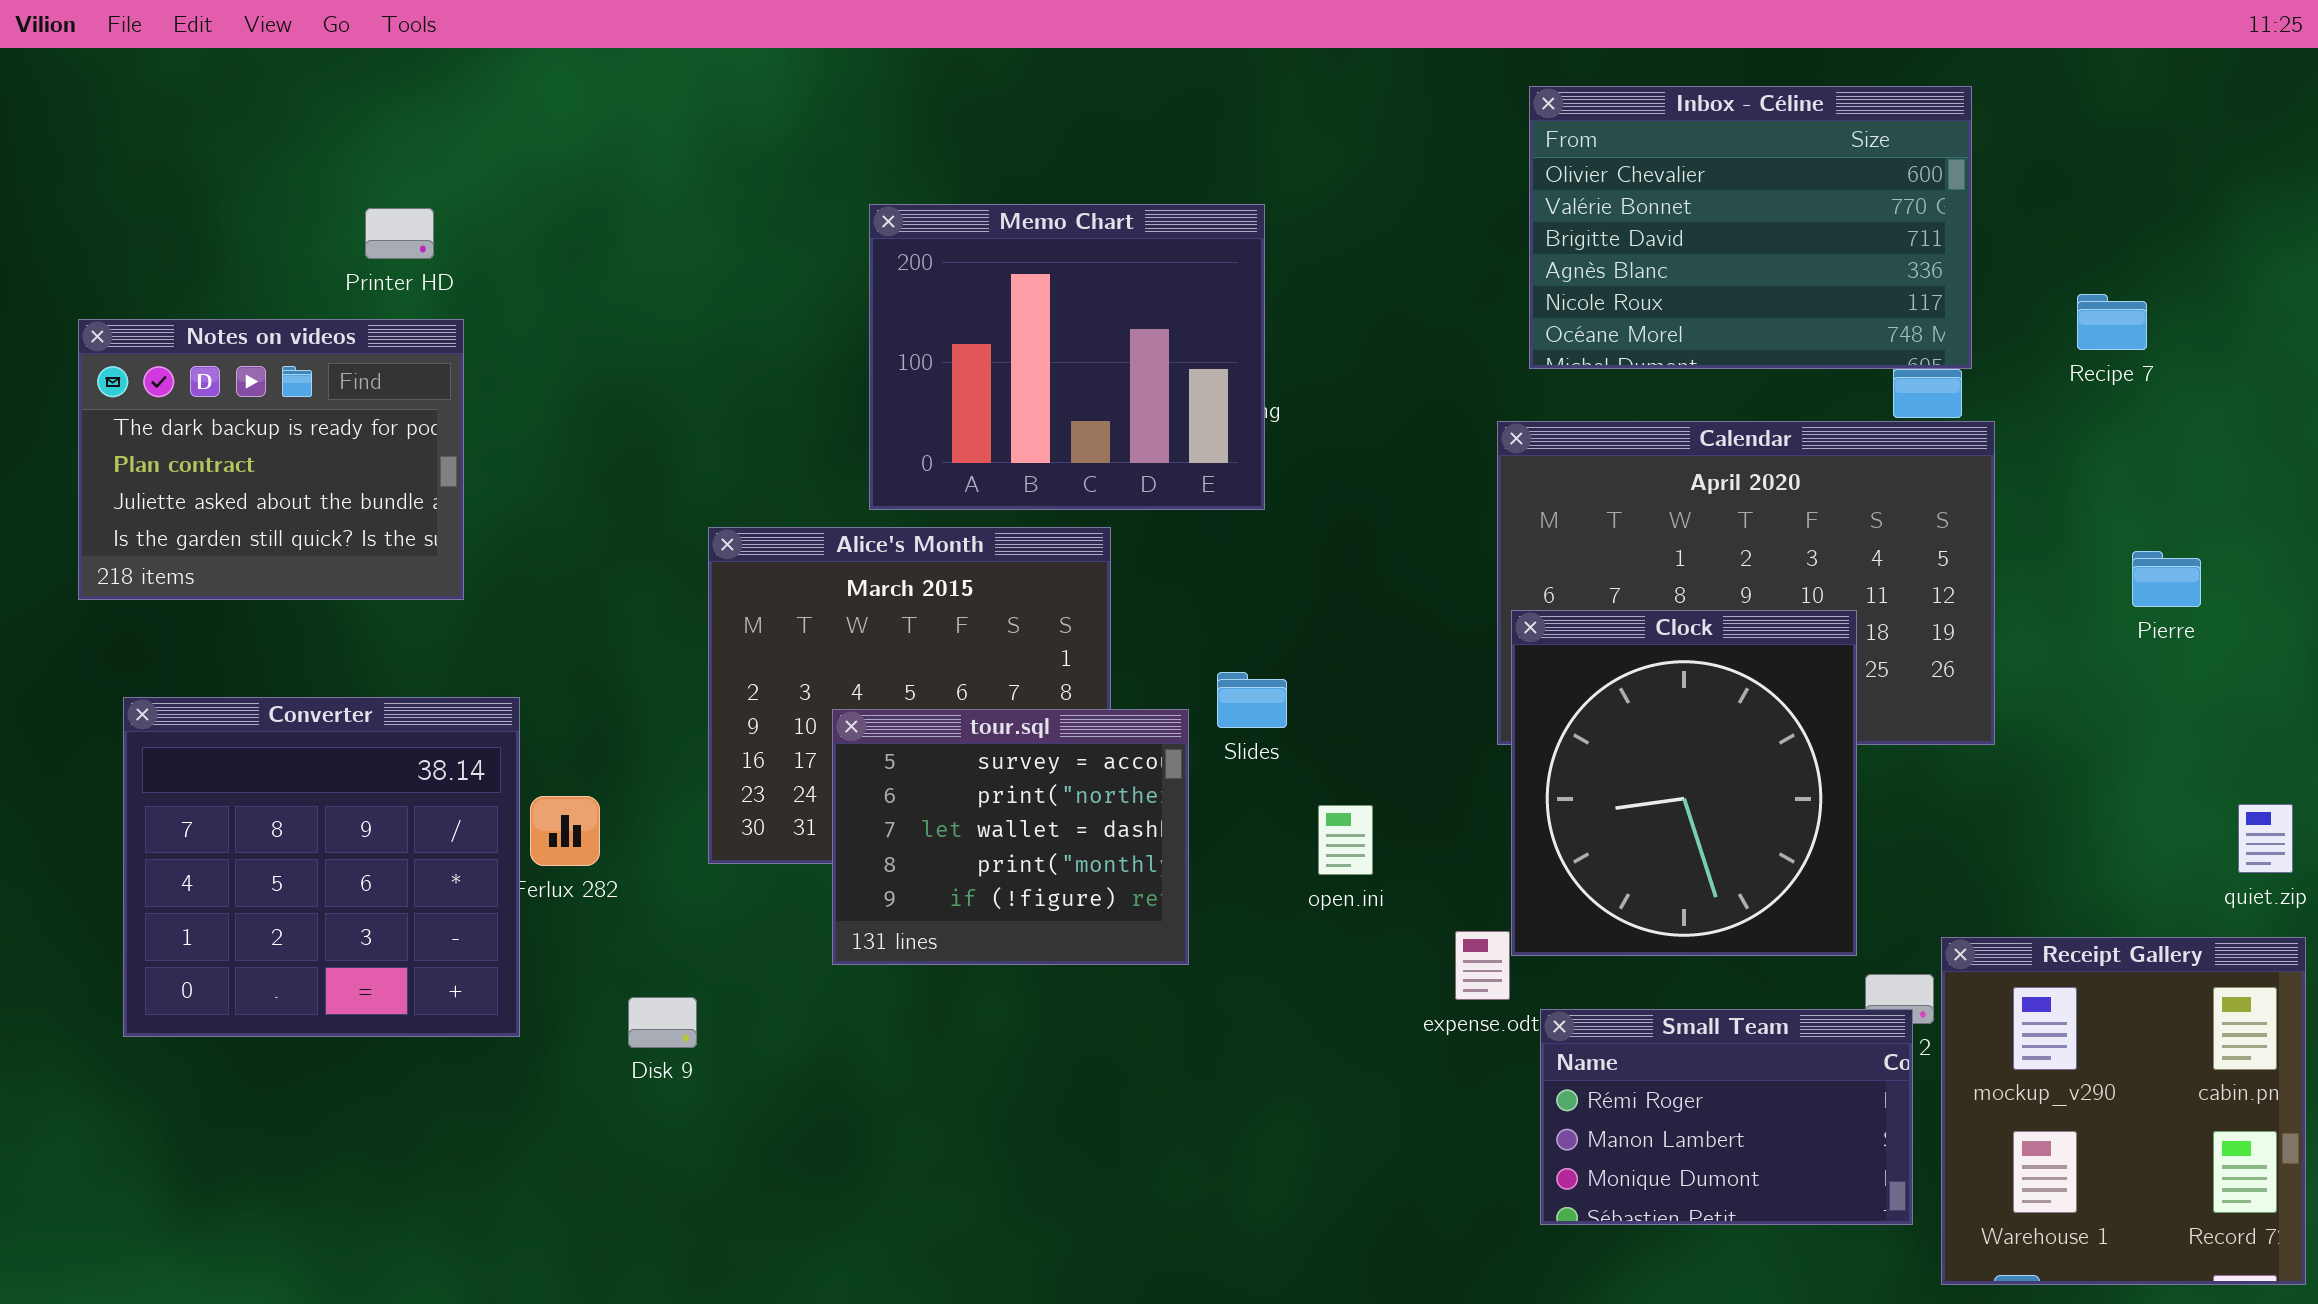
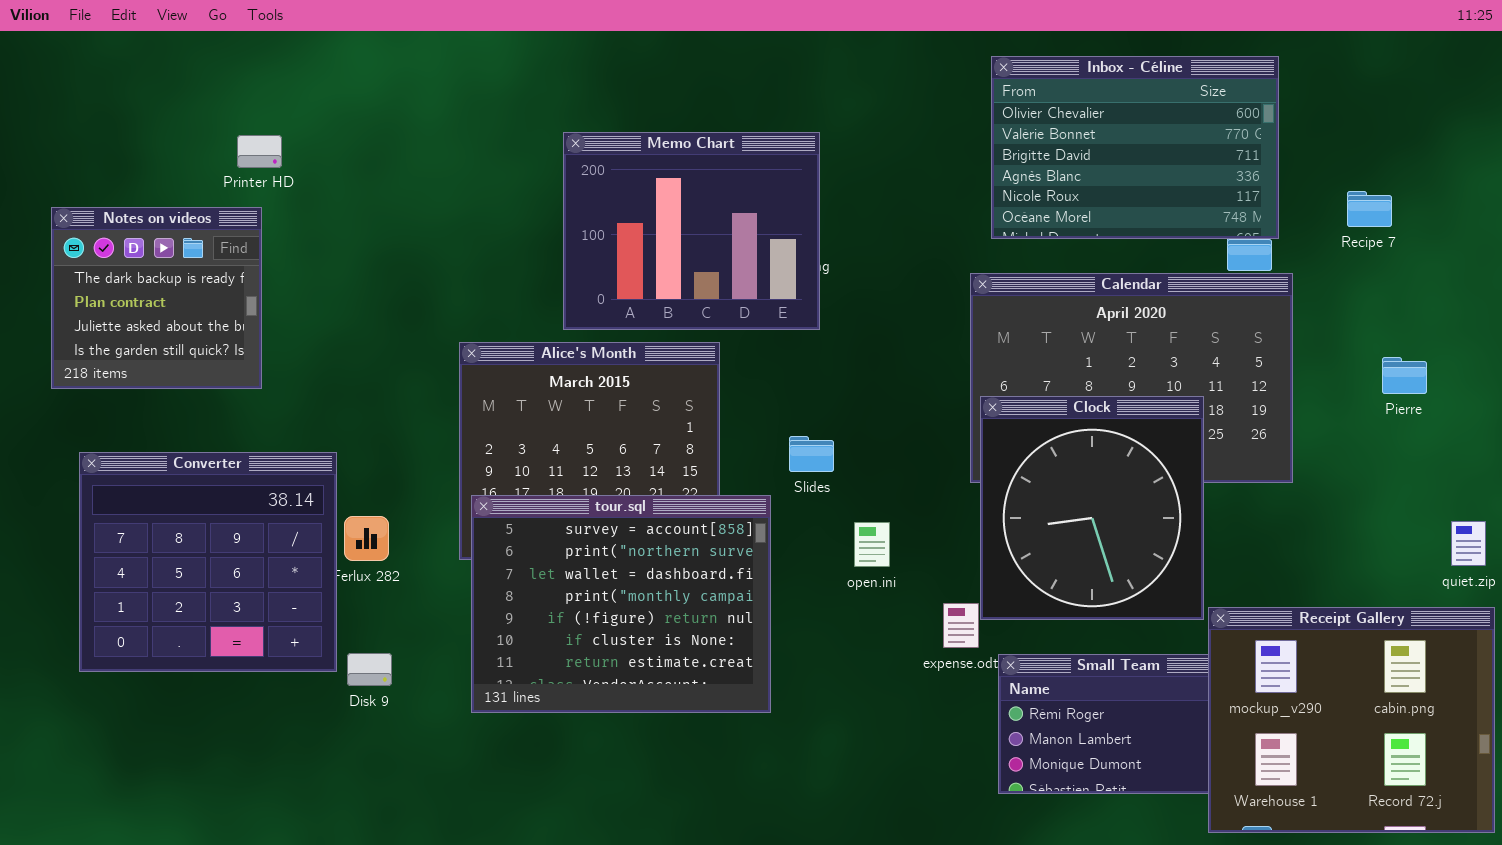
Notes on videos: [78,319,464,600] -> [51,207,262,389], resized
tour.sql: [832,709,1189,965] -> [471,495,771,713], moved, resized
Receipt Gallery: [1941,937,2306,1285] -> [1208,607,1495,833], resized
Disk 9: [628,997,697,1048] -> [347,653,392,686], moved

